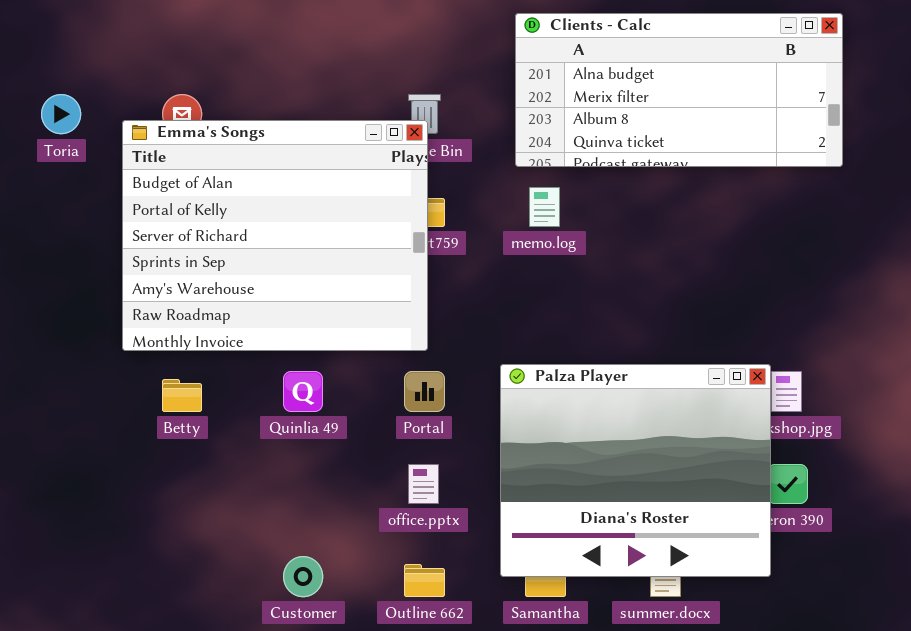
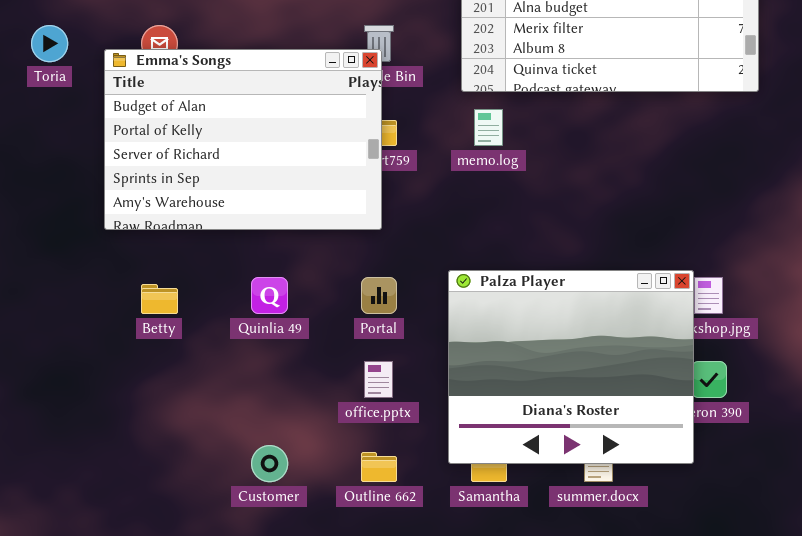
Emma's Songs: [122,120,428,351] -> [104,49,382,230], resized

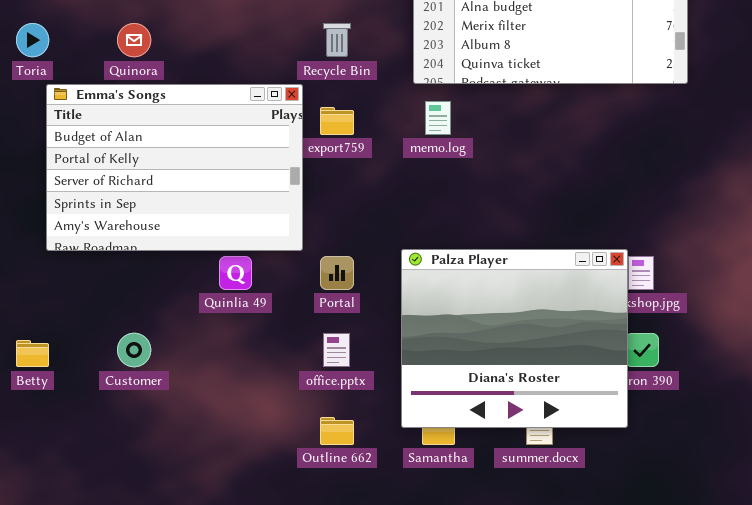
Emma's Songs: [104,49,382,230] -> [46,84,303,251], moved
Betty: [141,284,178,314] -> [16,340,49,367], moved
Customer: [251,445,288,482] -> [117,333,151,367], moved

